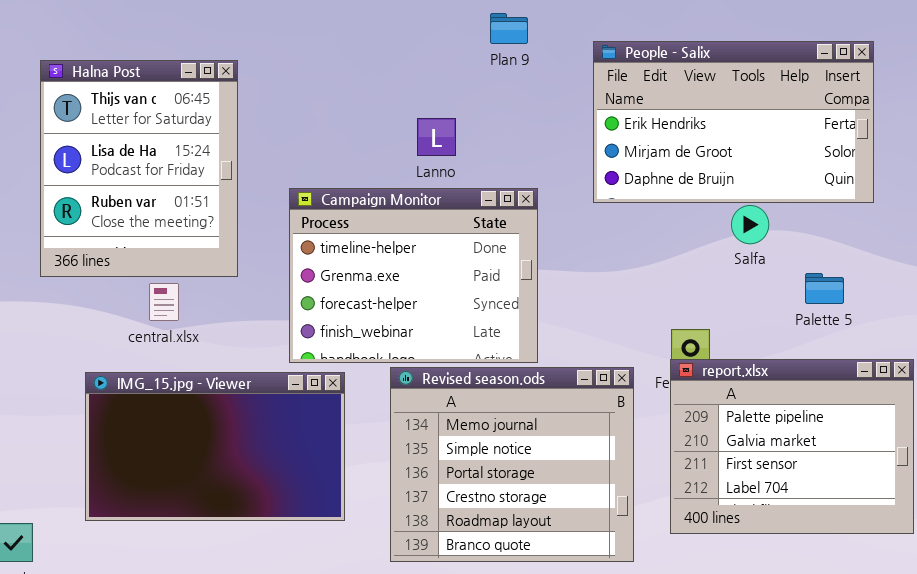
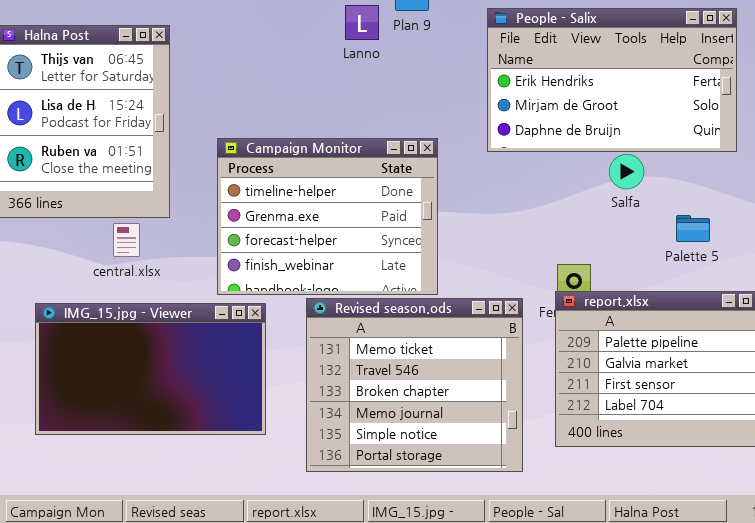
Lanno: [417,118,456,156] -> [345,5,379,40], moved
central.xlsx: [149,283,179,321] -> [113,223,140,257], moved
Revised season.ods: [390,367,634,562] -> [306,298,523,472], scrolled up 3 rows

